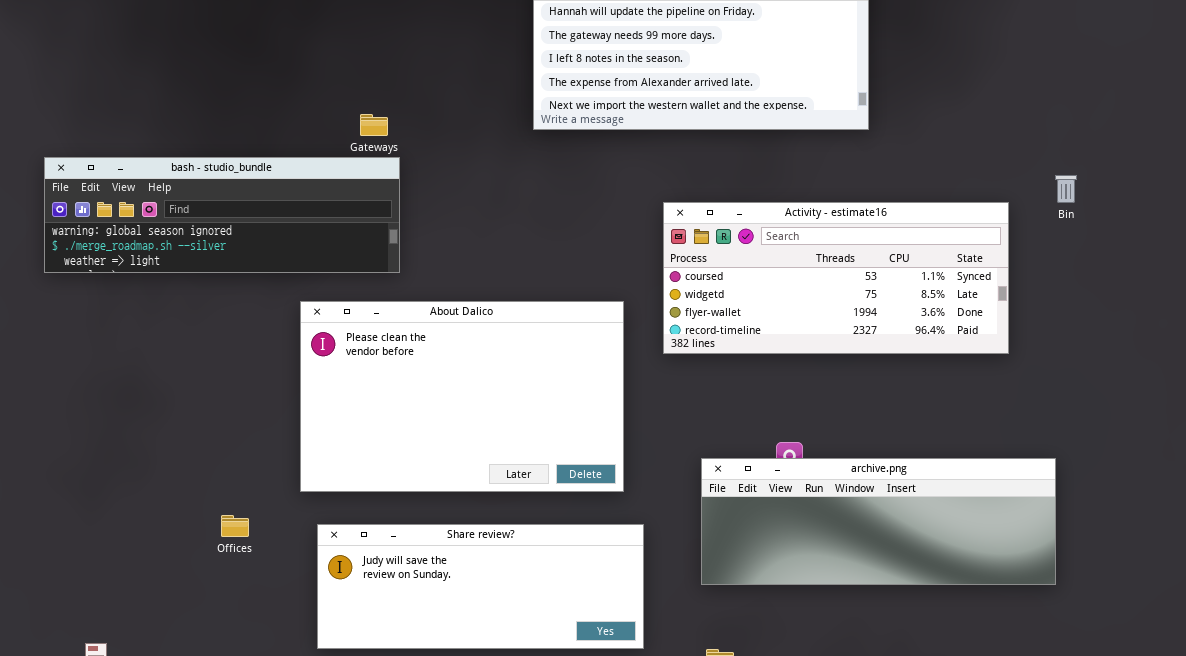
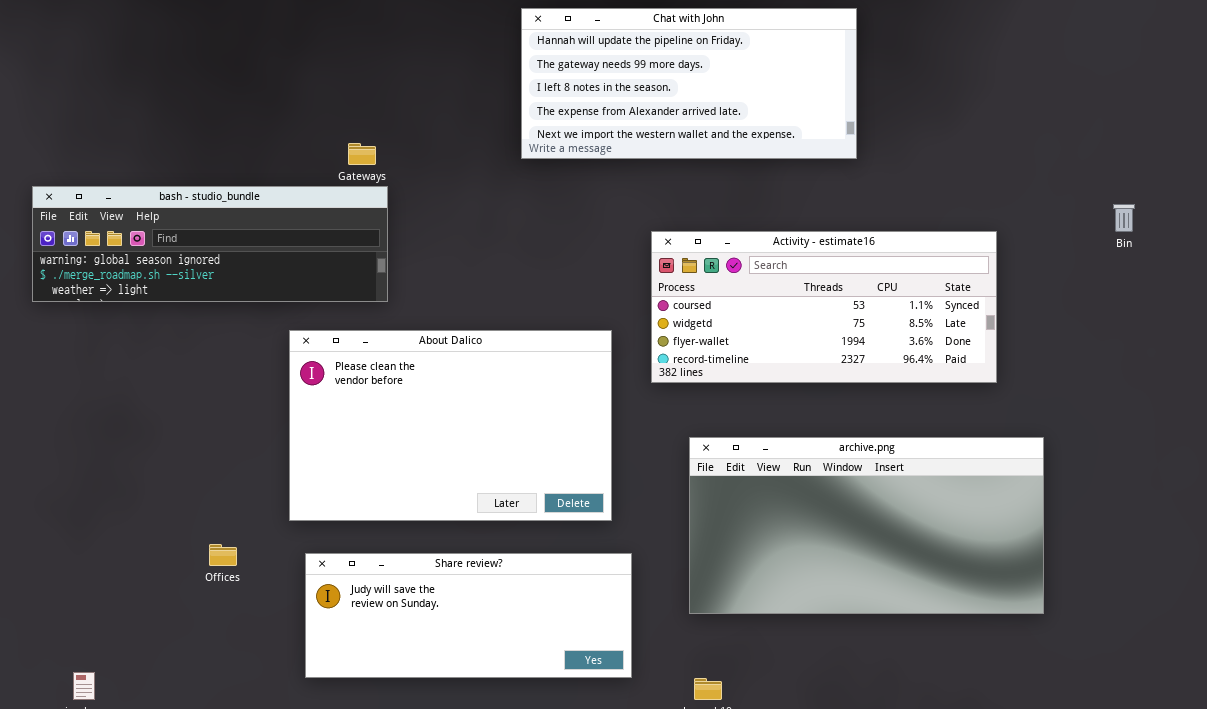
Bin: [1055,175,1077,203] -> [1113,204,1135,232], moved
archive.png: [701,458,1056,585] -> [689,437,1044,614], resized

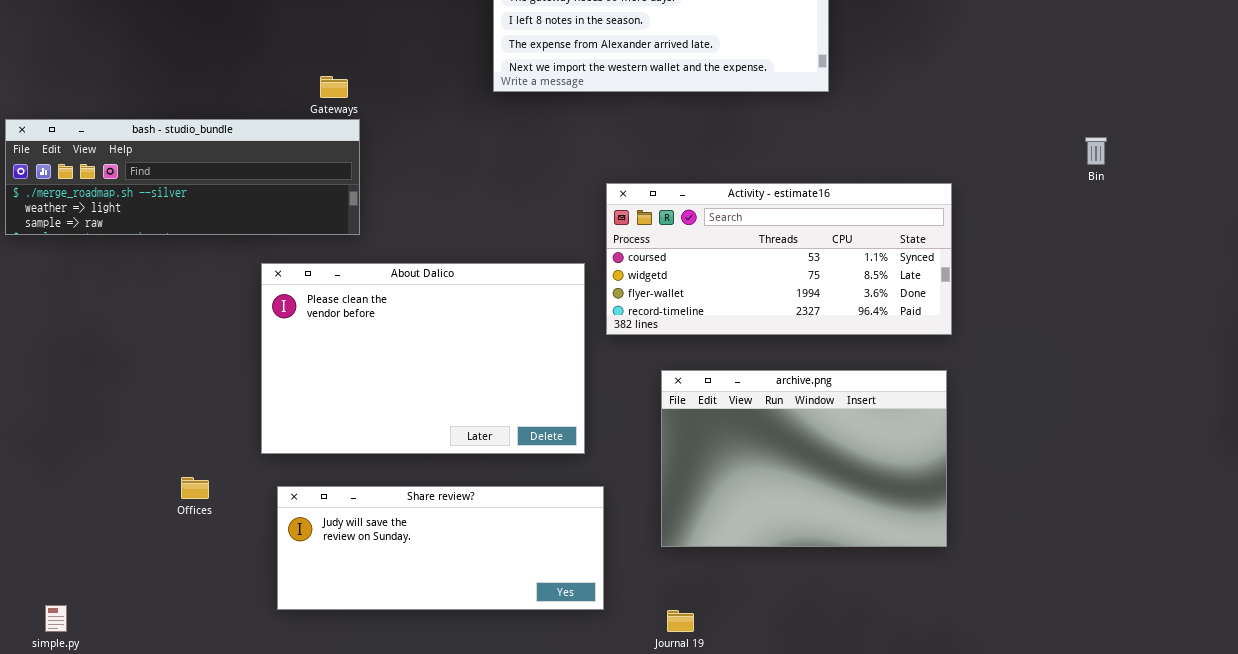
bash - studio_bundle: [32,186,388,302] -> [5,119,360,235], scrolled down 1 row
Activity - estimate16: [651,231,997,383] -> [606,183,952,335], moved
archive.png: [689,437,1044,614] -> [661,370,947,547], resized

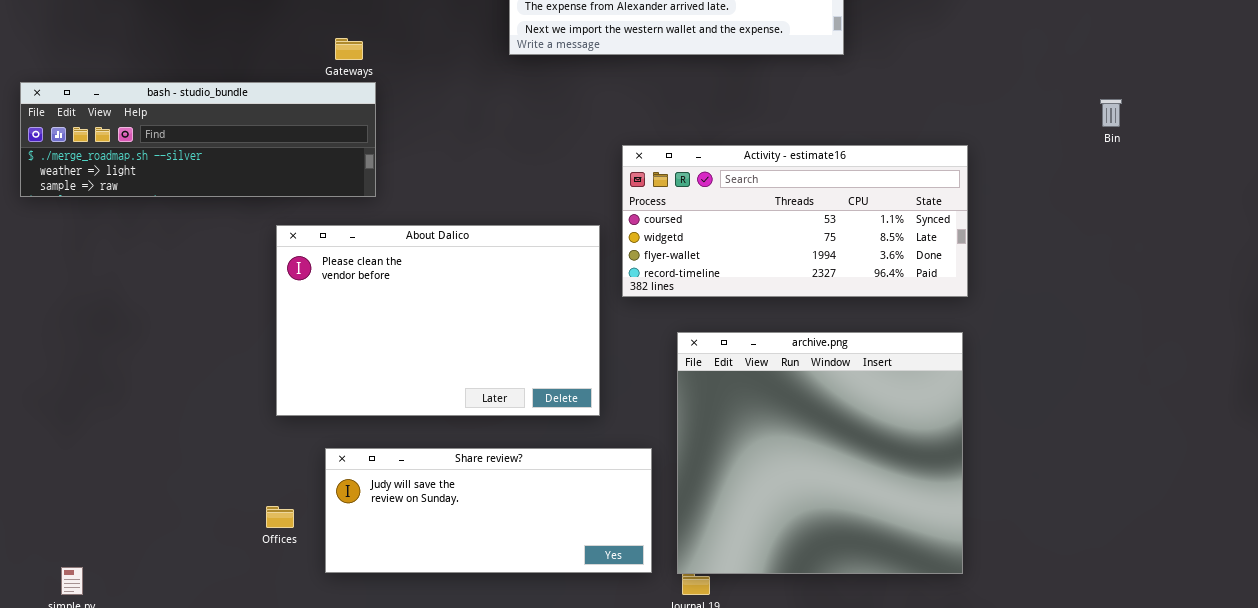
archive.png: [661,370,947,547] -> [677,332,963,574], resized
Offices: [181,477,209,499] -> [266,506,294,528], moved
Share review?: [277,486,604,610] -> [325,448,652,573], moved

